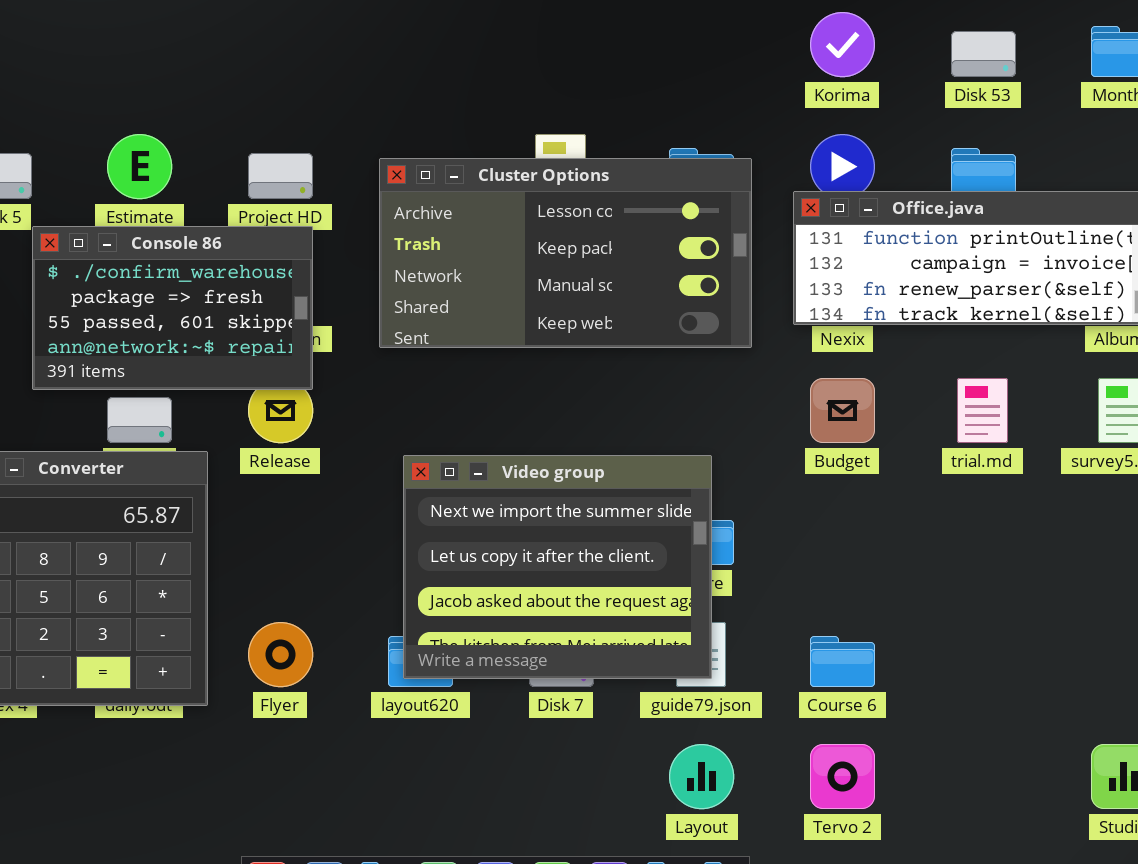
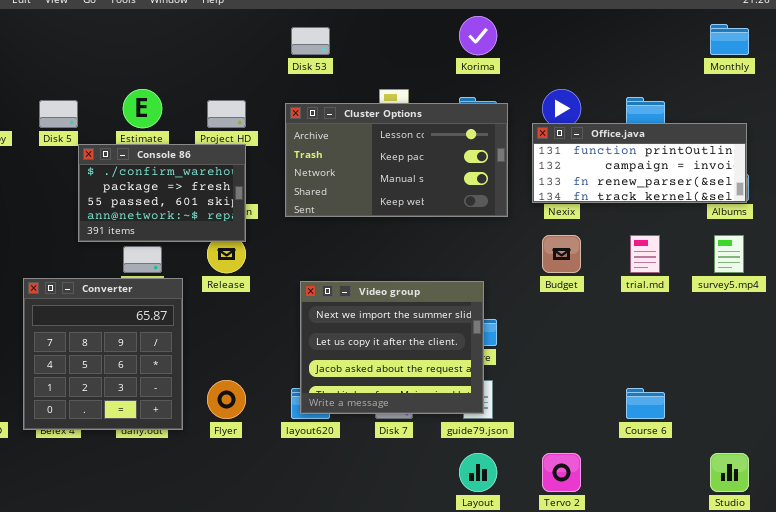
Korima: [810,12,875,77] -> [459,16,497,55], moved
Disk 53: [951,31,1016,77] -> [291,27,330,55], moved
Course 6: [810,636,875,687] -> [626,388,665,419], moved

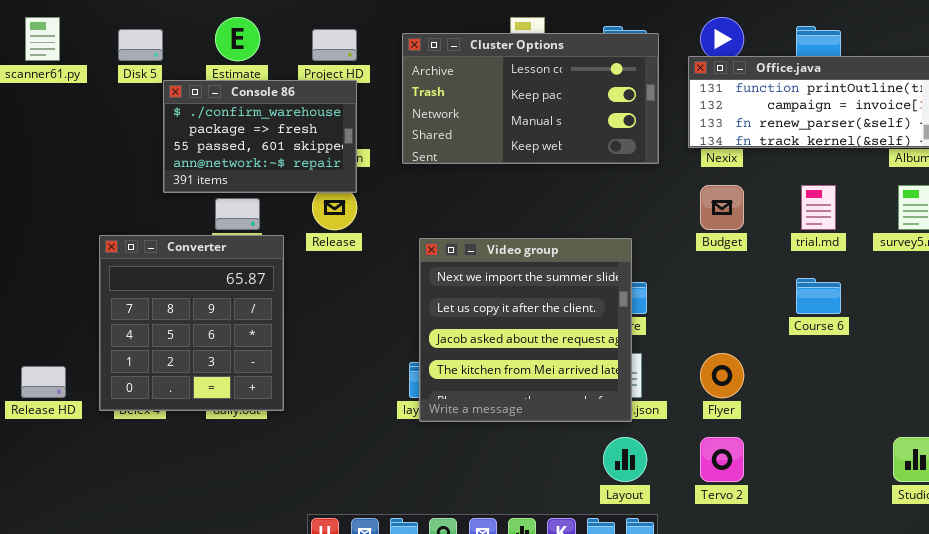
Video group: [300,281,484,414] -> [419,238,632,422], resized
Flyer: [207,380,246,419] -> [700,353,744,398], moved
Course 6: [626,388,665,419] -> [796,278,841,314], moved

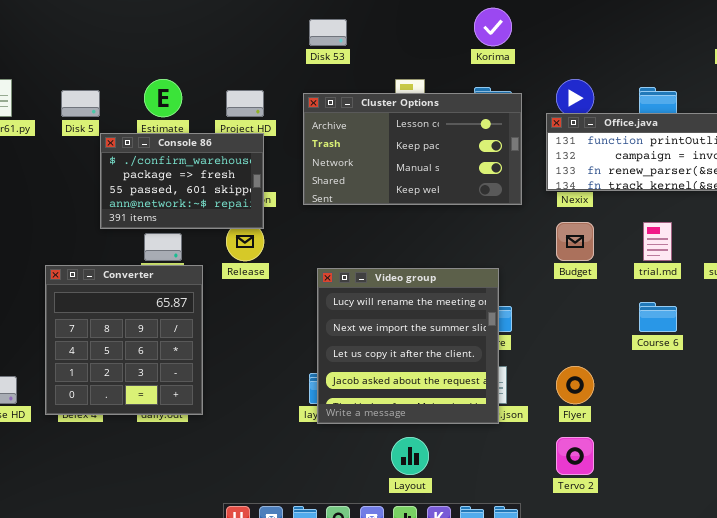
Video group: [419,238,632,422] -> [317,268,499,424], scrolled up 1 row
Layout: [603,437,647,482] -> [391,437,429,475], moved

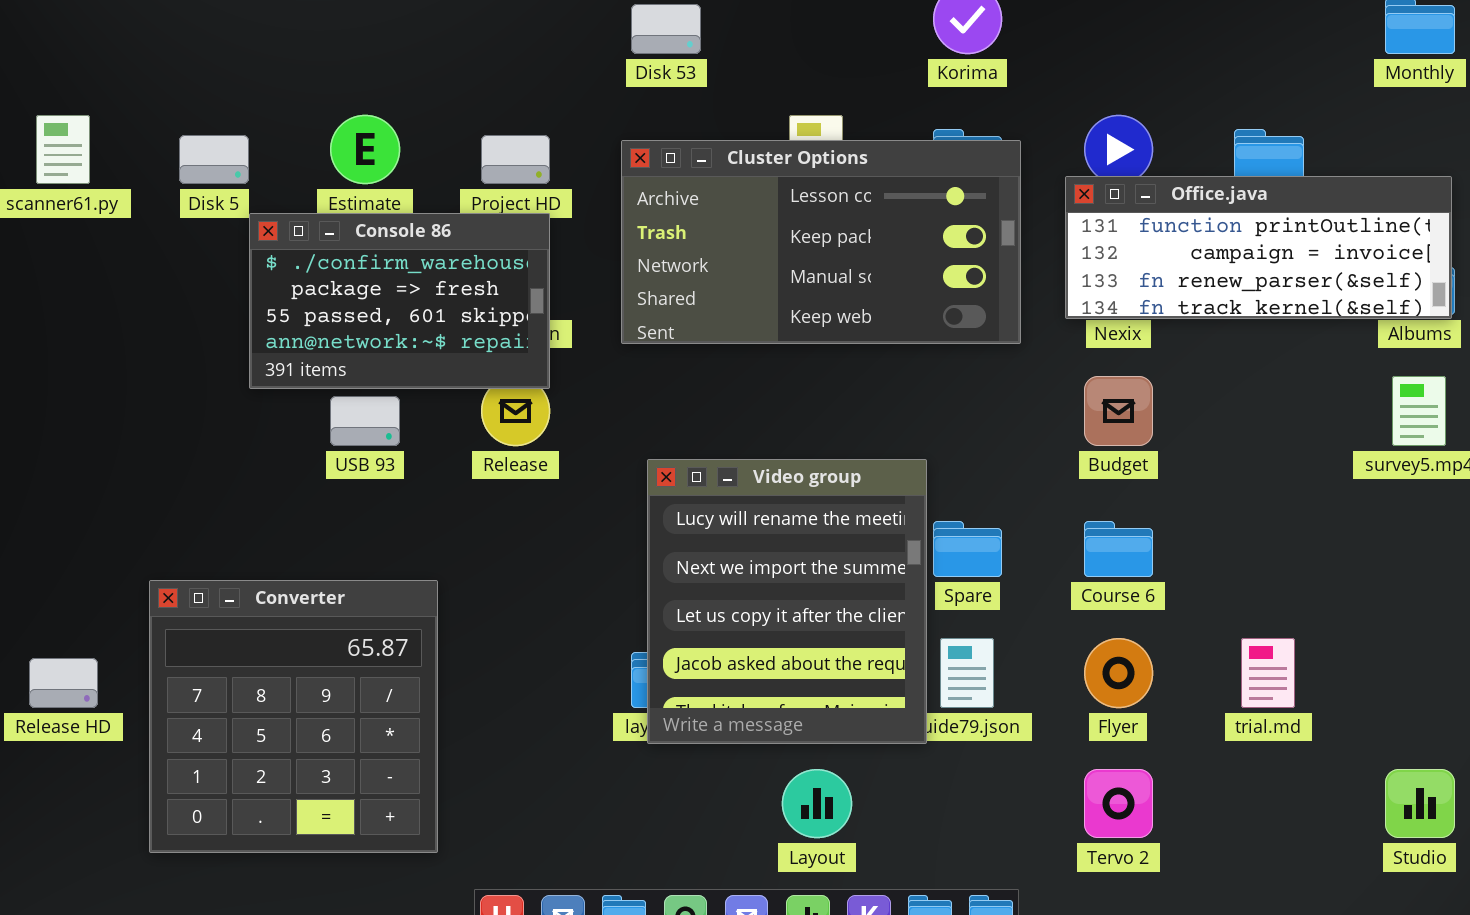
trial.md: [643,222,672,261] -> [1241,638,1295,708], moved
Converter: [45,265,203,415] -> [149,580,438,853], moved
Video group: [317,268,499,424] -> [647,459,927,744], resized
Course 6: [639,302,677,332] -> [1084,521,1153,577], moved

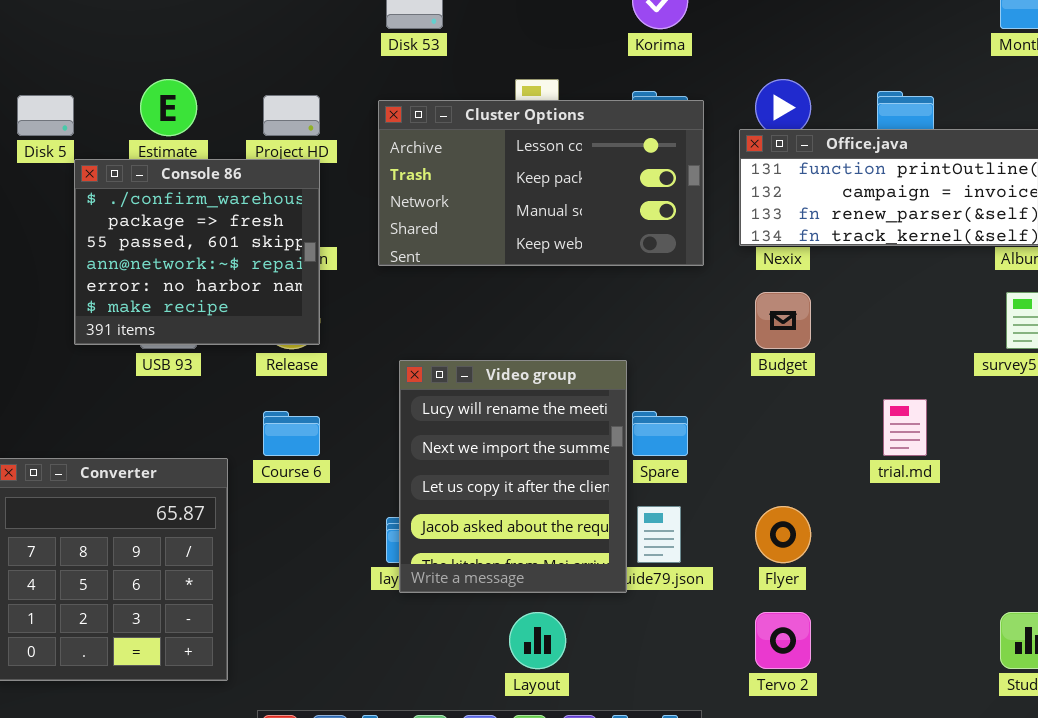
Console 86: [249,213,550,389] -> [74,159,320,345], resized
Course 6: [1084,521,1153,577] -> [263,411,320,456], moved
trial.md: [1241,638,1295,708] -> [883,399,927,456], moved

